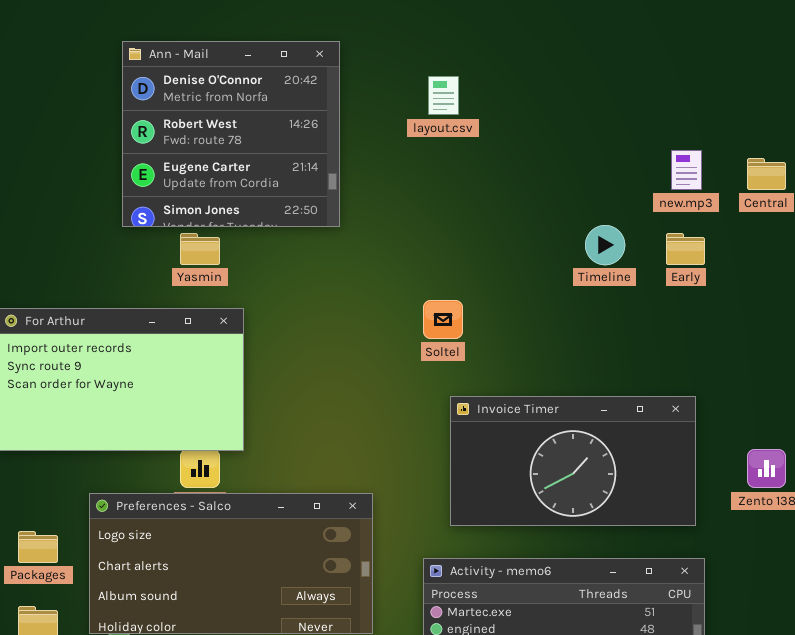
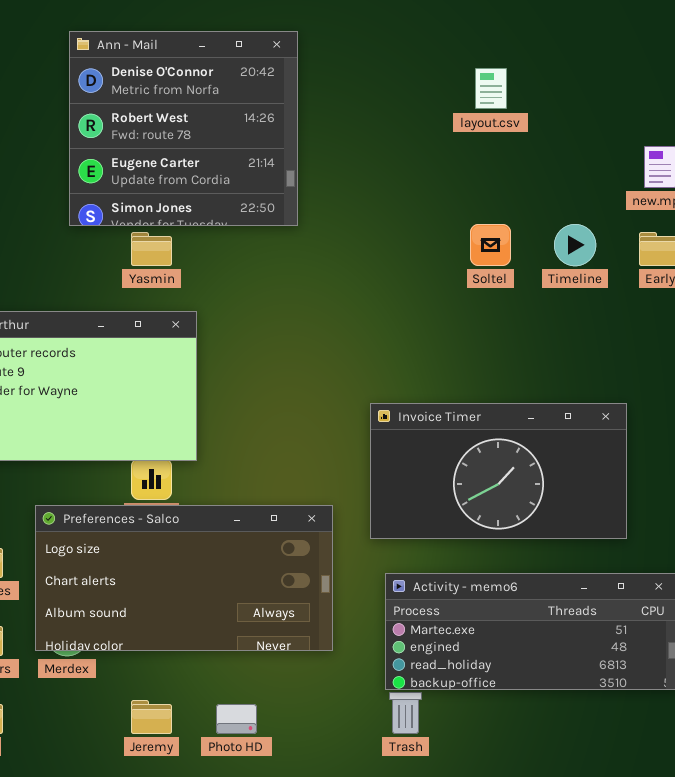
layout.csv: [428,76,459,115] -> [475,68,507,109], moved
Soltel: [423,300,463,339] -> [470,224,511,266], moved
Invoice Timer: [450,396,696,526] -> [370,403,627,539], moved

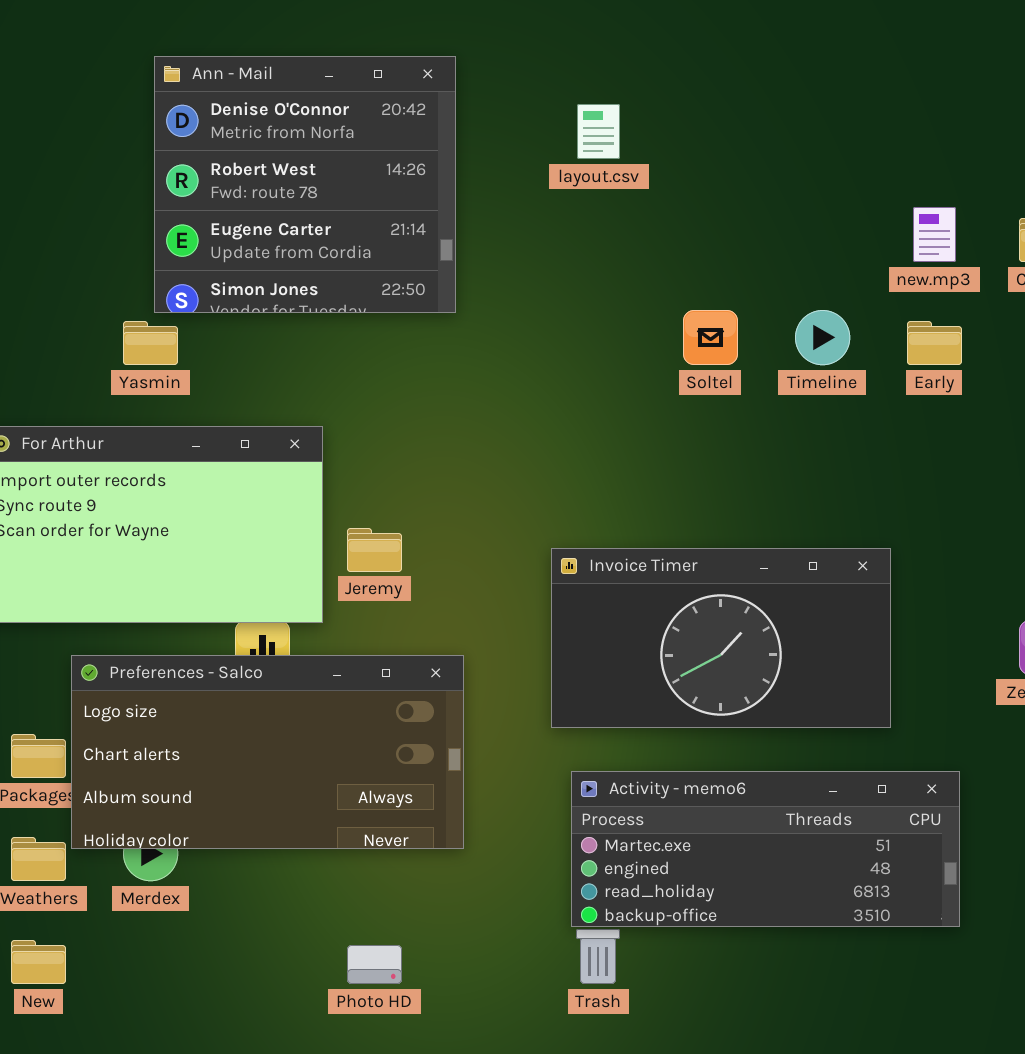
layout.csv: [475,68,507,109] -> [577,104,620,159], moved
Yasmin: [131,232,172,266] -> [123,321,178,365], moved
Preferences - Salco: [35,505,333,651] -> [71,655,464,849], moved
Jeremy: [131,700,172,734] -> [347,528,402,572], moved

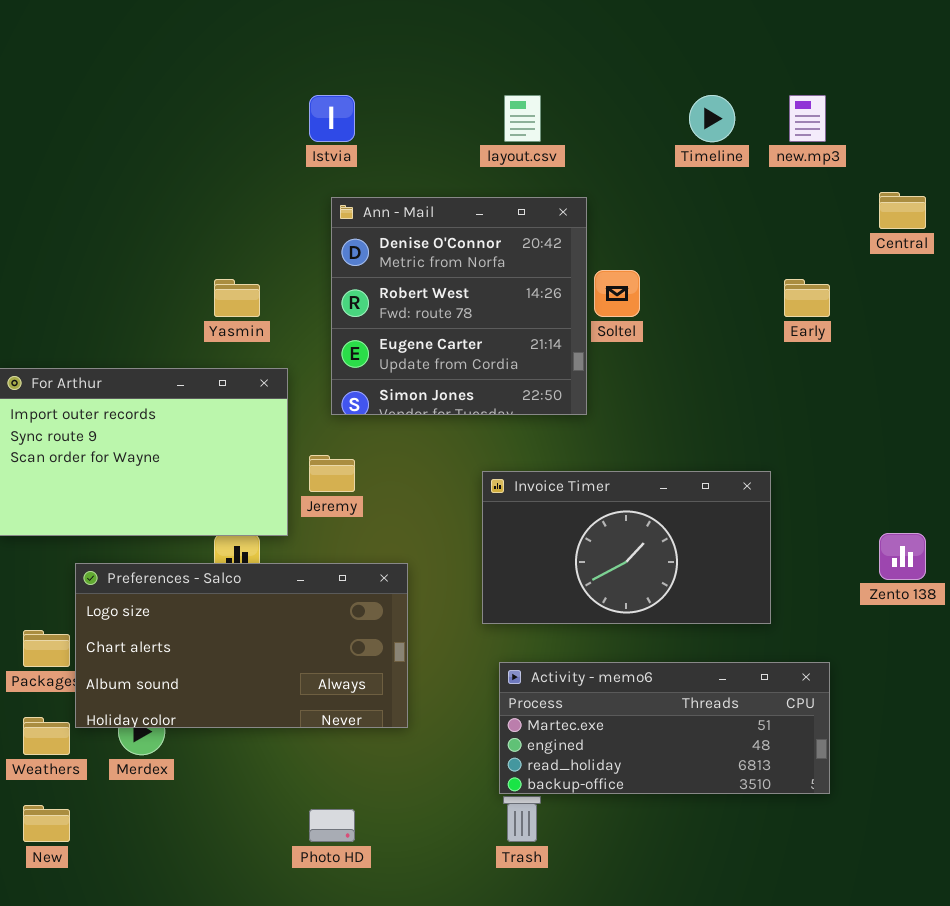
Ann - Mail: [154,56,456,313] -> [331,197,587,415], moved
new.mp3: [913,207,956,262] -> [789,95,826,142], moved
Timeline: [795,310,850,365] -> [689,95,735,142], moved
Yasmin: [123,321,178,365] -> [214,279,260,317], moved

